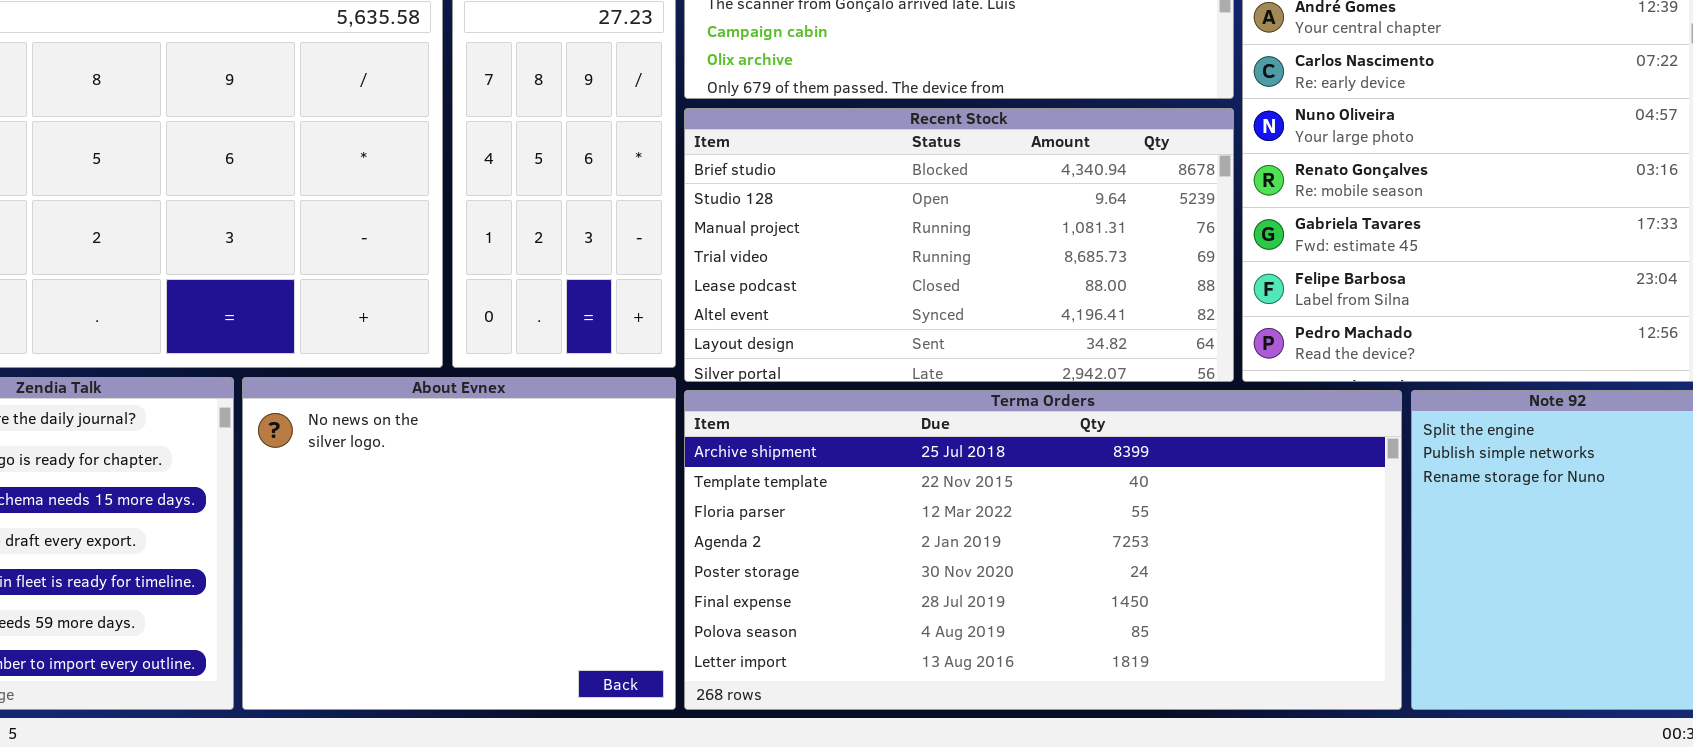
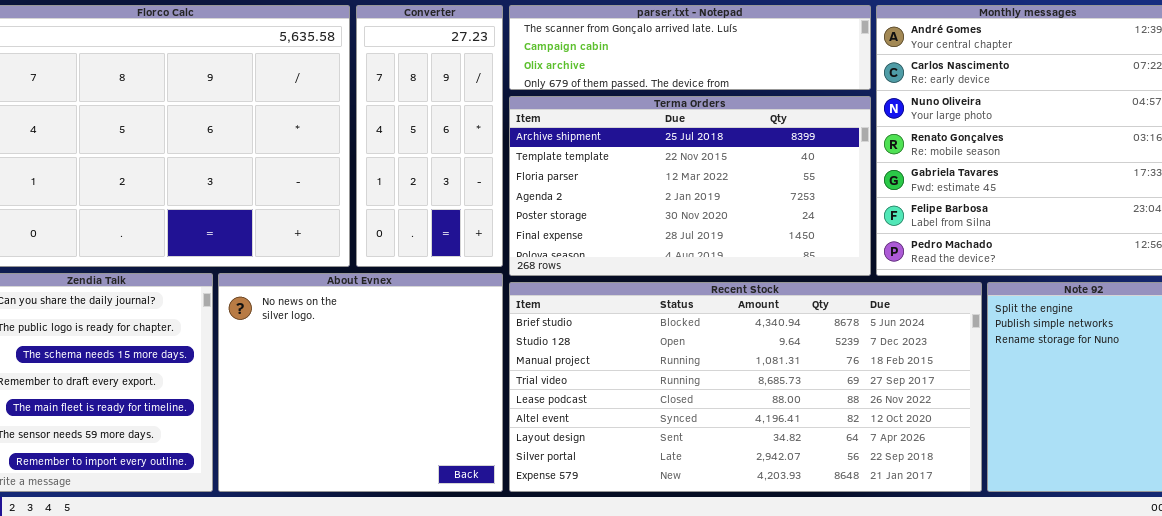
Recent Stock: [684,108,1234,382] -> [509,282,982,492], moved, resized
Terma Orders: [684,390,1402,710] -> [509,96,871,276], moved, resized

